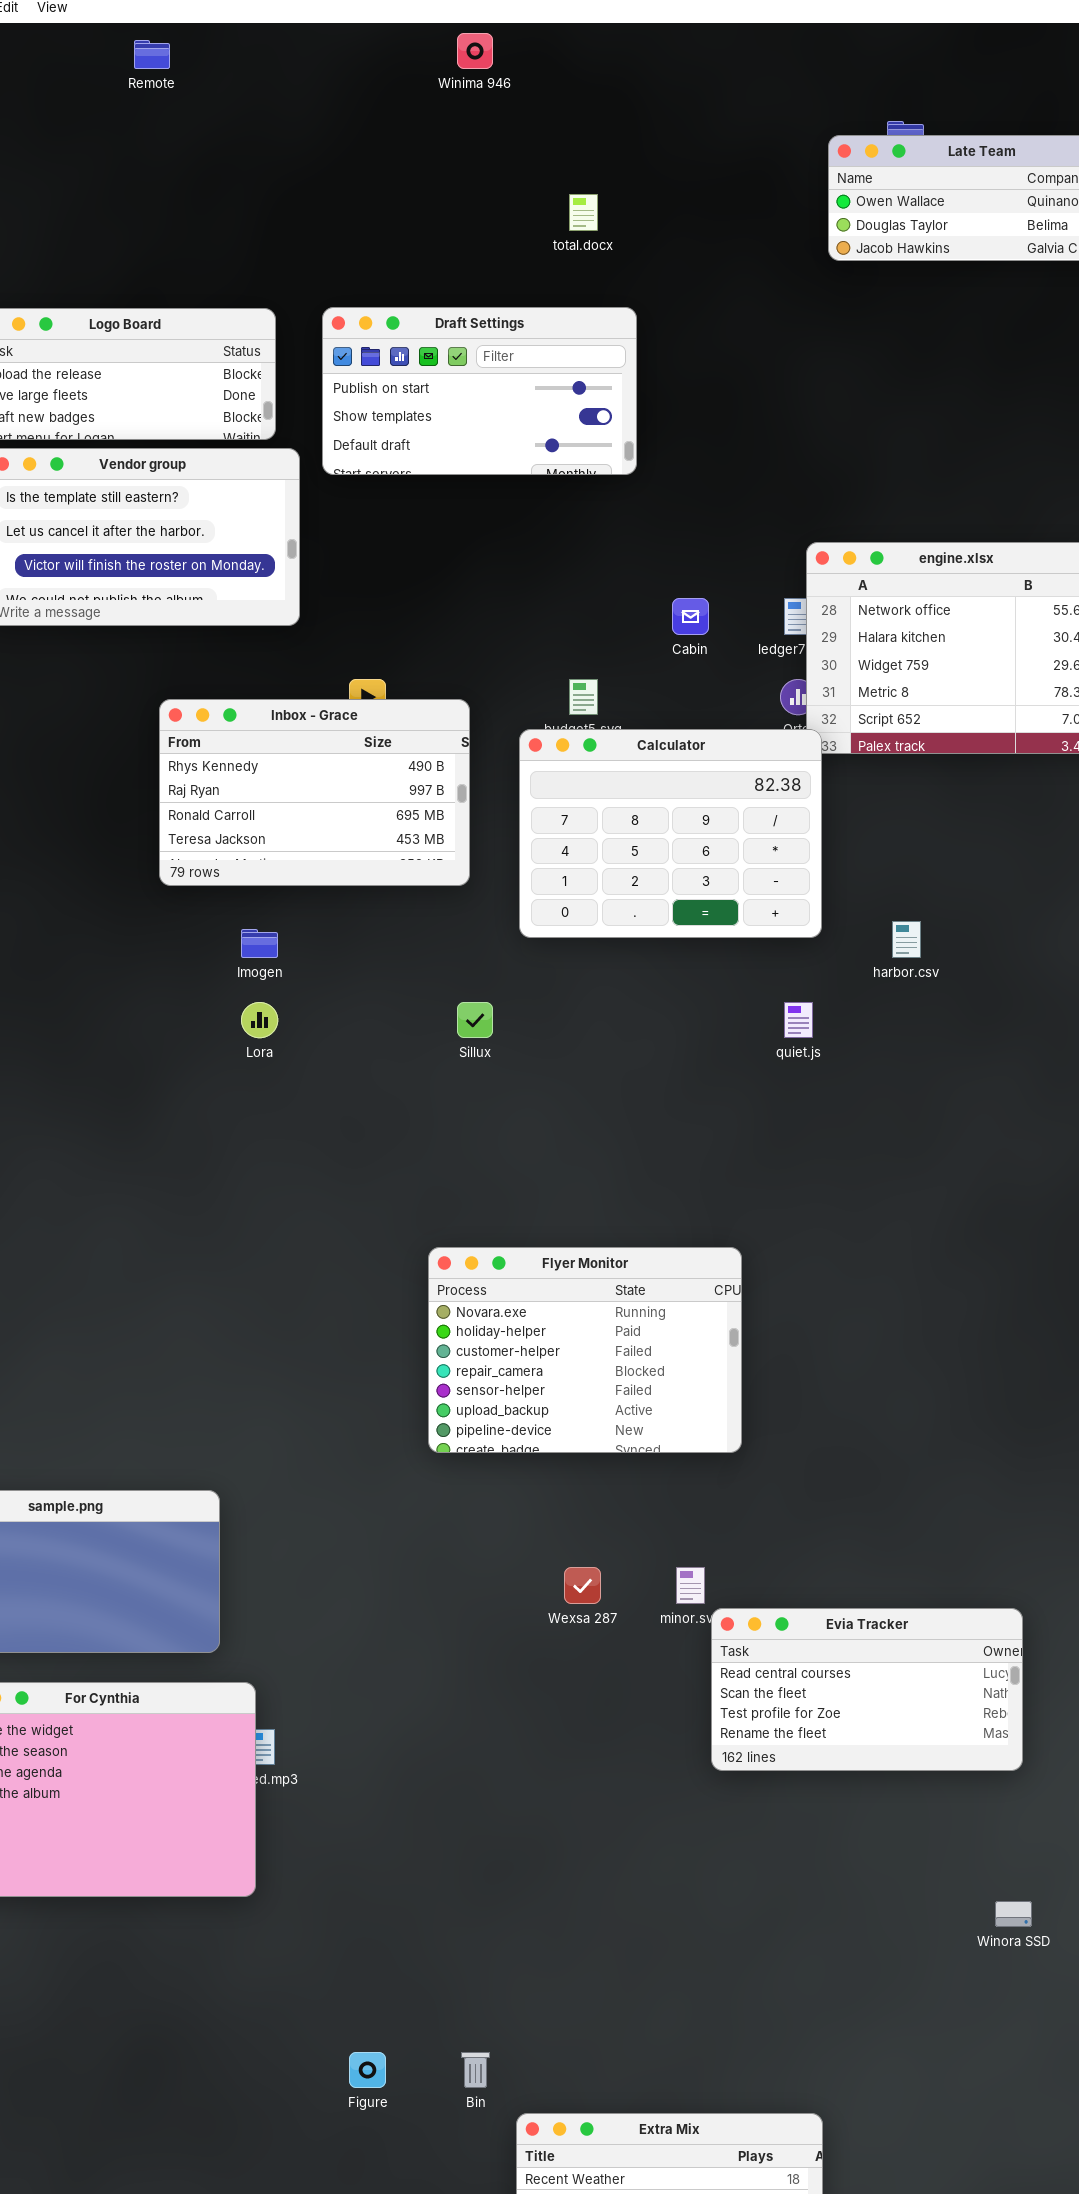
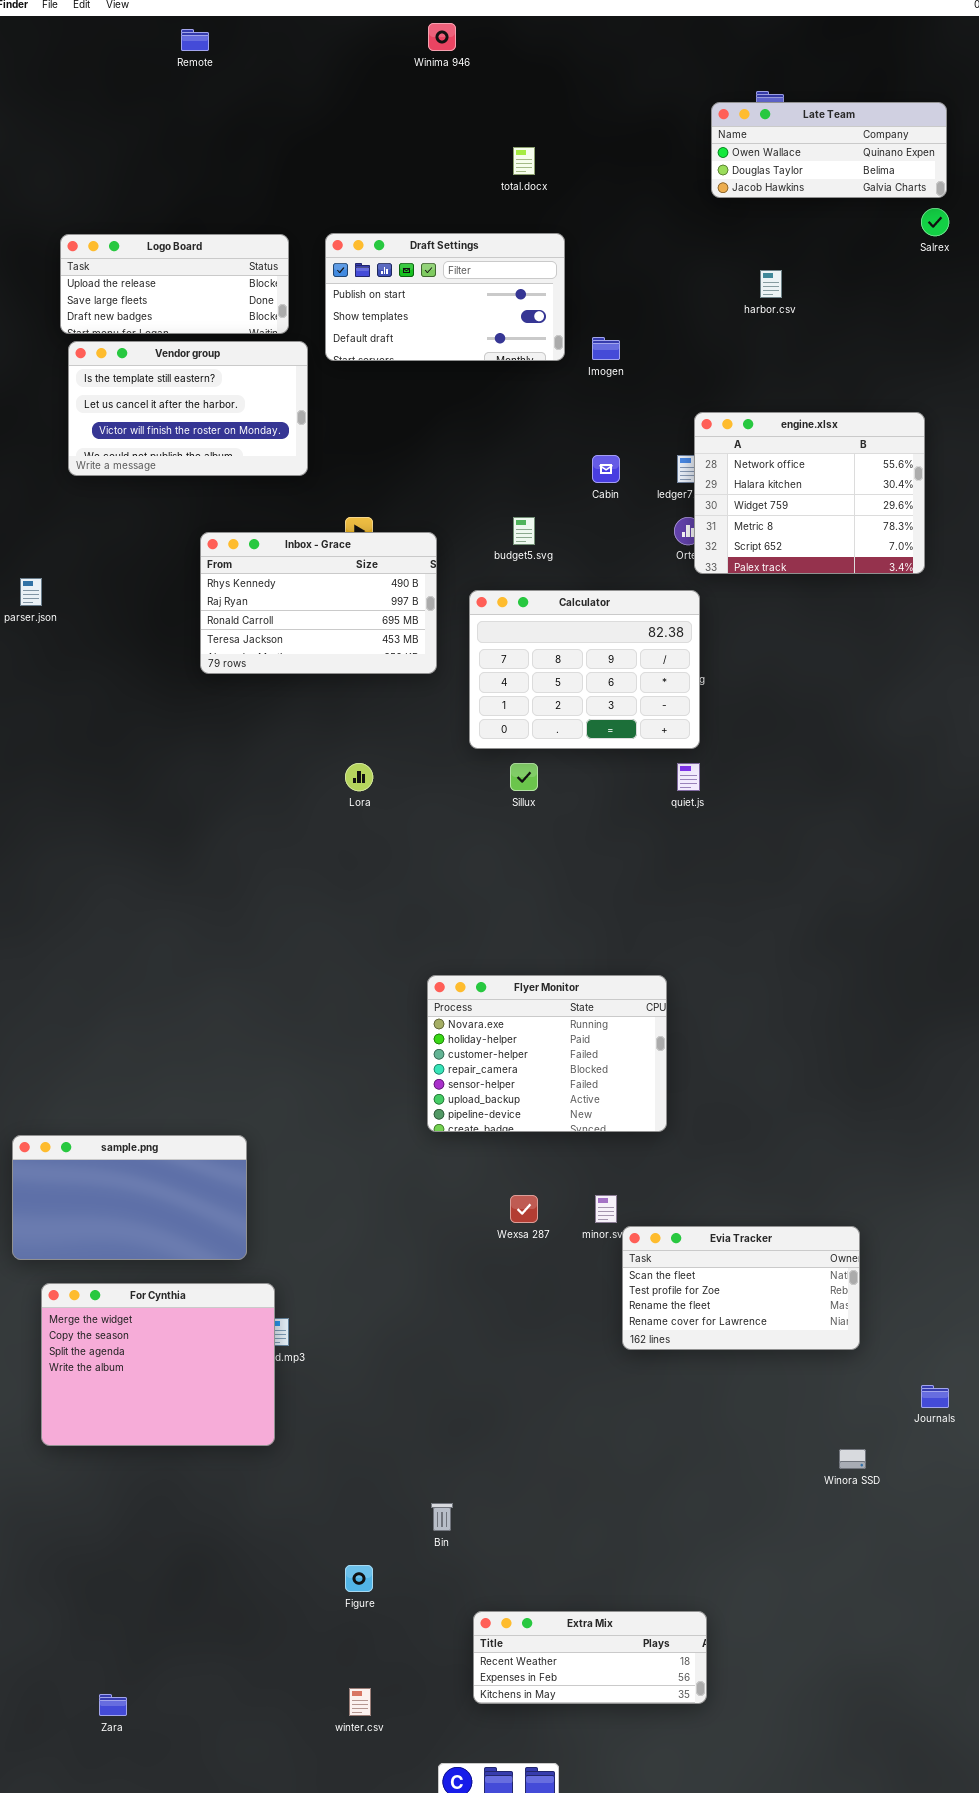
Calculator: [519,729,822,938] -> [469,590,700,749], moved
harbor.csv: [892,921,921,958] -> [760,270,782,298], moved
Imogen: [241,929,278,958] -> [592,337,620,360], moved
Lora: [241,1002,278,1038] -> [345,763,373,791], moved
Sillux: [457,1002,493,1038] -> [510,763,538,791], moved
Flyer Monitor: [428,1247,742,1453] -> [427,975,667,1132], moved
Evia Tracker: [711,1608,1023,1771] -> [622,1226,860,1350], scrolled down 1 row
Bin: [461,2052,490,2088] -> [431,1503,453,1531], moved

